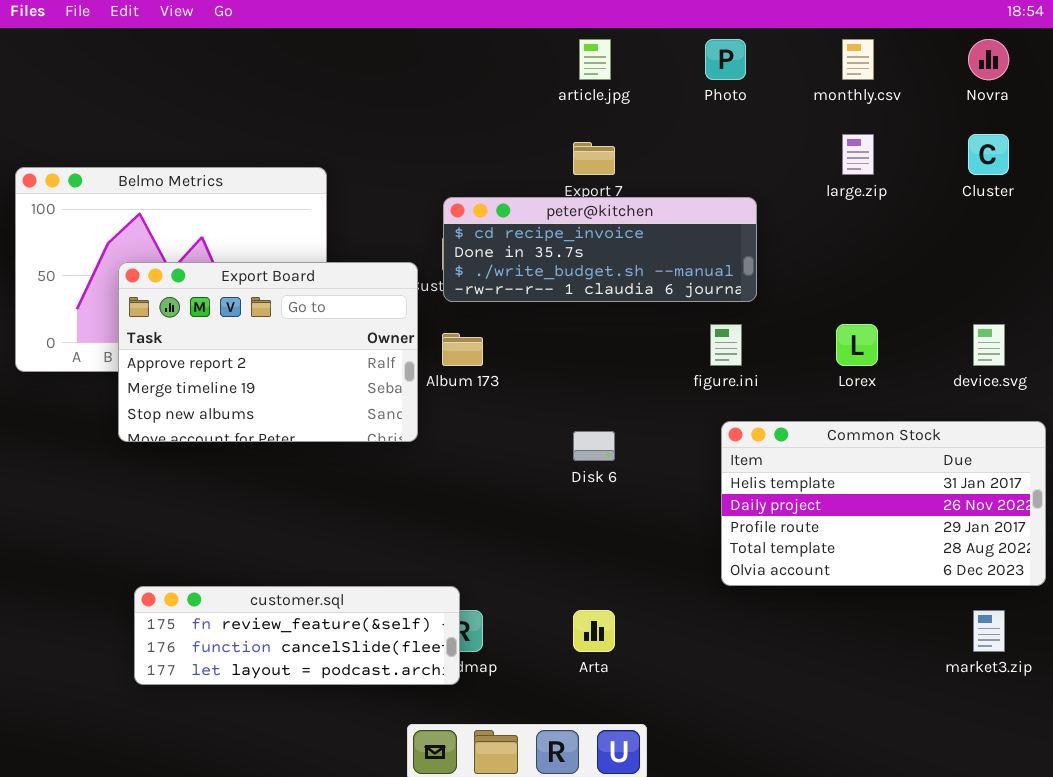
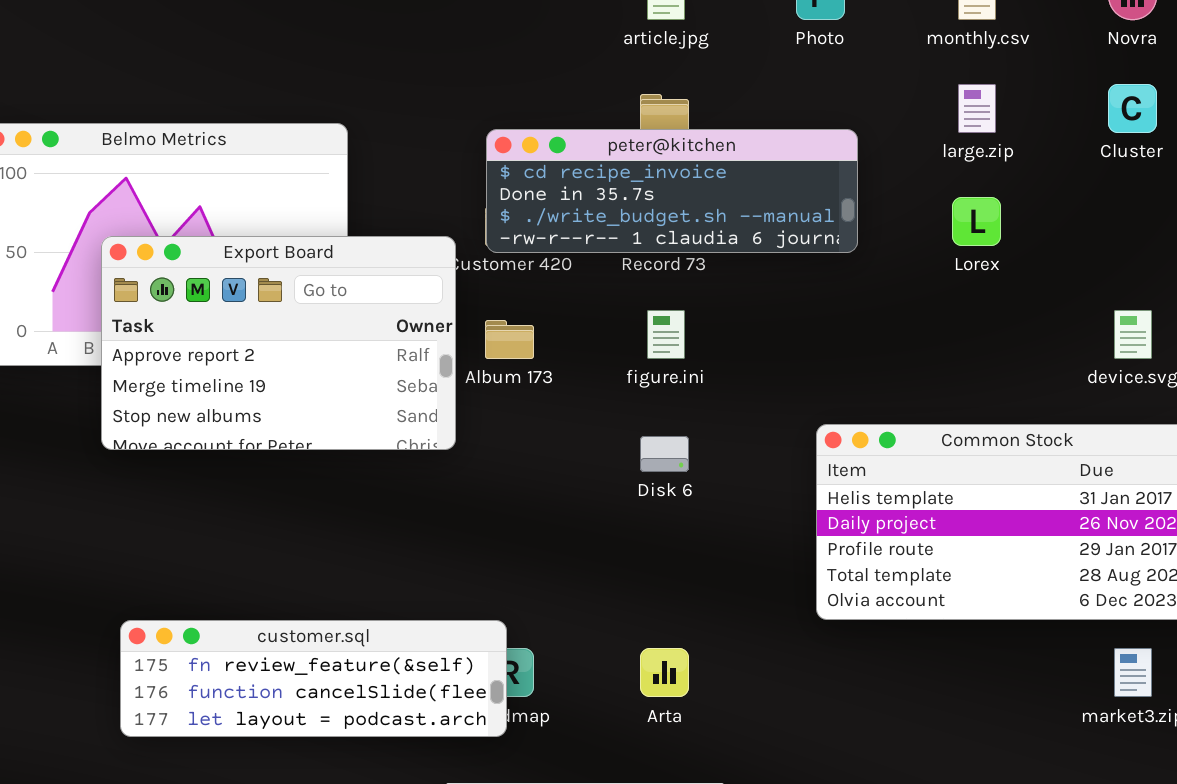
peter@kitchen: [443,197,757,302] -> [486,129,858,253], moved
figure.ini: [710,324,742,366] -> [647,310,685,359], moved
Lorex: [836,324,878,366] -> [952,197,1001,246], moved

